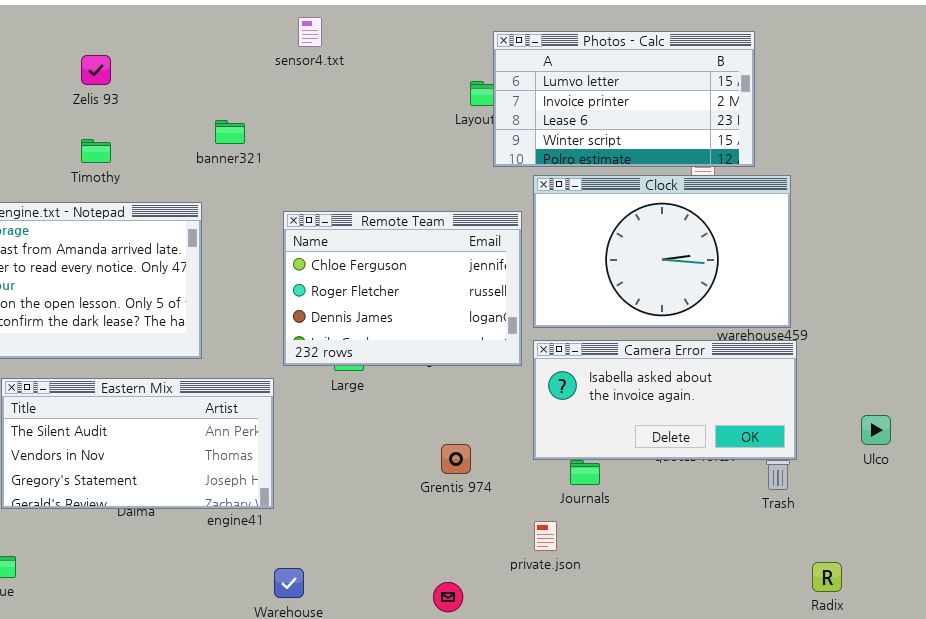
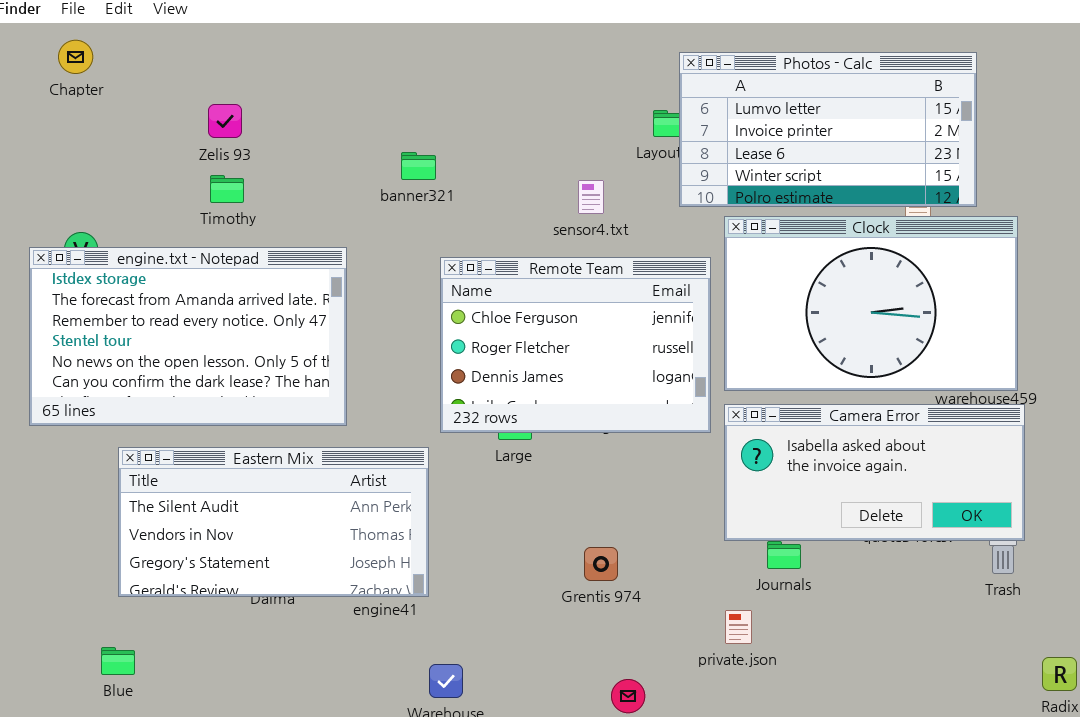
sensor4.txt: [298,17,322,47] -> [578,180,604,214], moved
Zelis 93: [81,55,111,85] -> [208,104,242,138], moved
banner321: [215,120,245,144] -> [401,152,436,180], moved
Grentis 974: [441,444,471,474] -> [584,547,618,581], moved

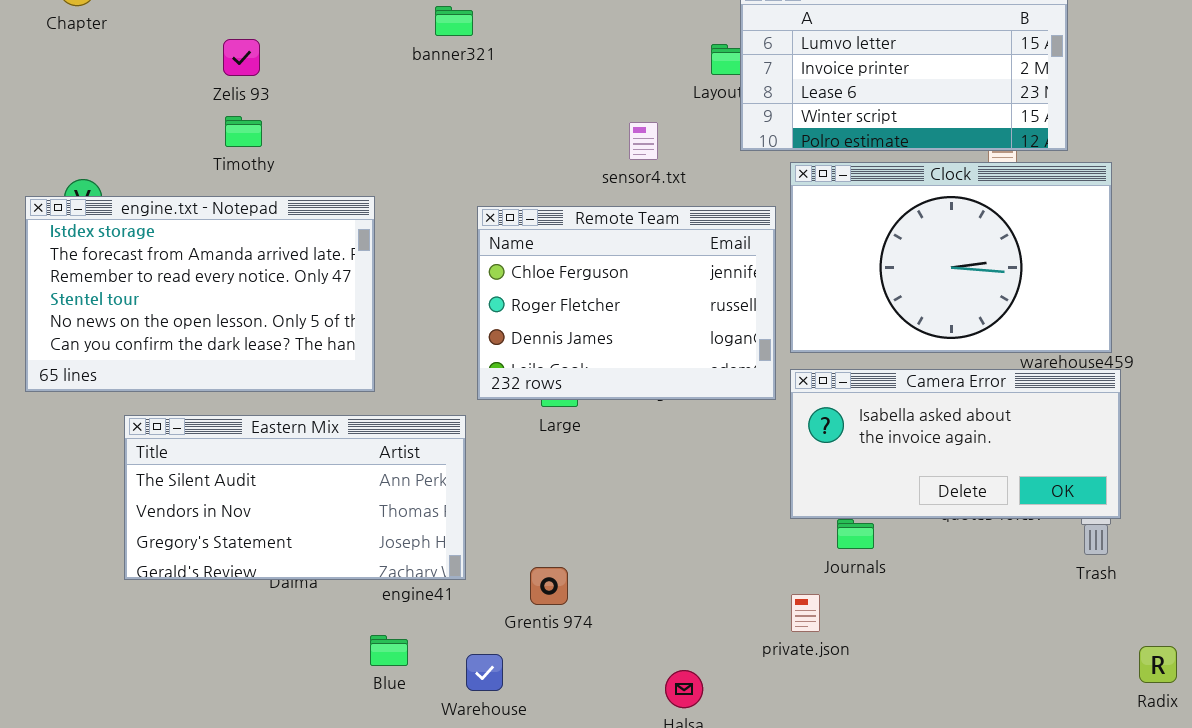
banner321: [401,152,436,180] -> [435,6,473,36], moved
Grentis 974: [584,547,618,581] -> [530,567,568,605], moved
Blue: [101,647,135,675] -> [370,635,408,666], moved

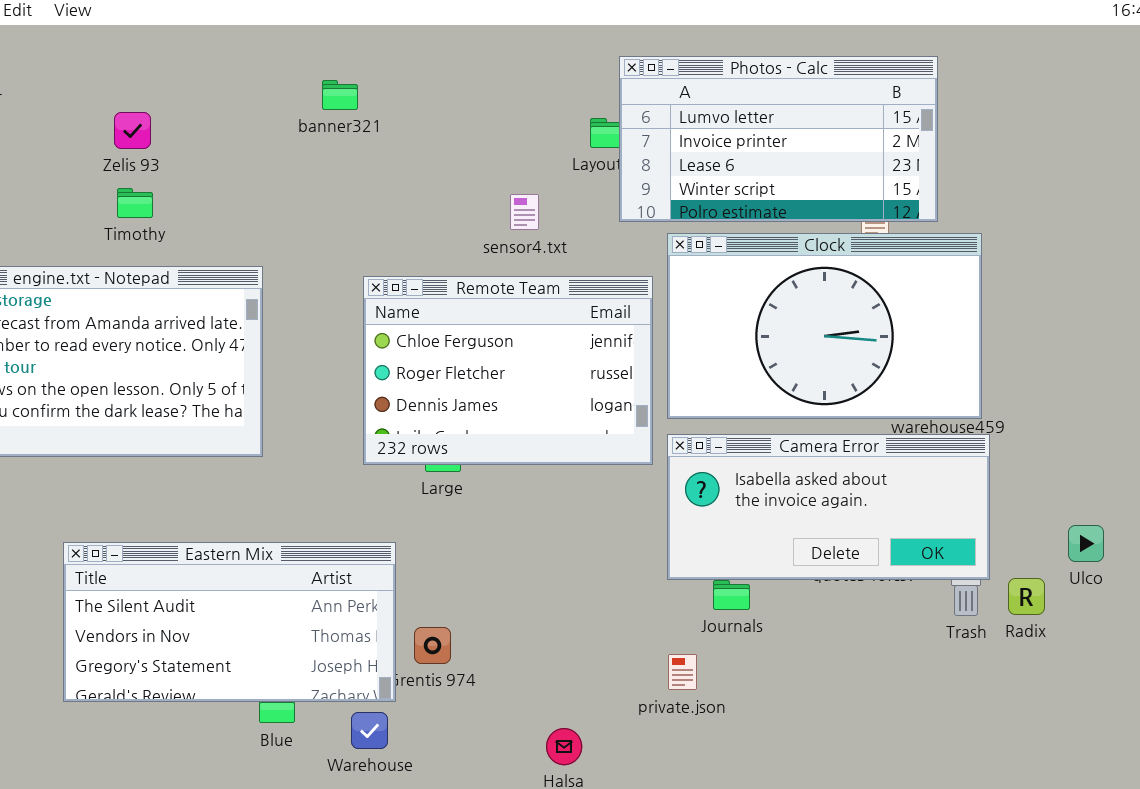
Eastern Mix: [124,415,466,580] -> [63,542,396,702], moved
Radix: [1139,646,1177,683] -> [1008,578,1045,615], moved

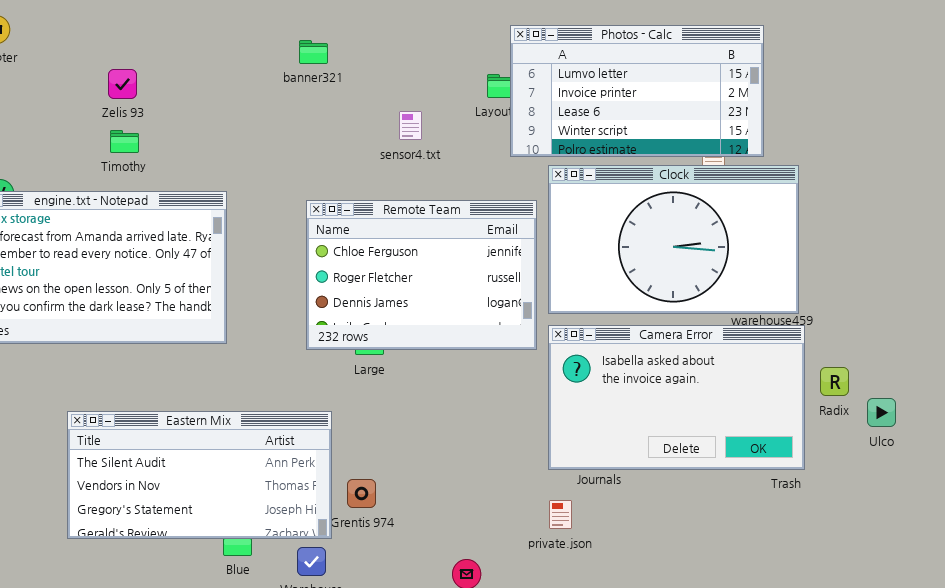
banner321: [322,80,358,110] -> [299,40,328,64], moved
sensor4.txt: [510,194,539,230] -> [399,111,422,140], moved
Camera Error: [667,434,990,580] -> [548,325,805,470], resized
Radix: [1008,578,1045,615] -> [820,367,849,396], moved

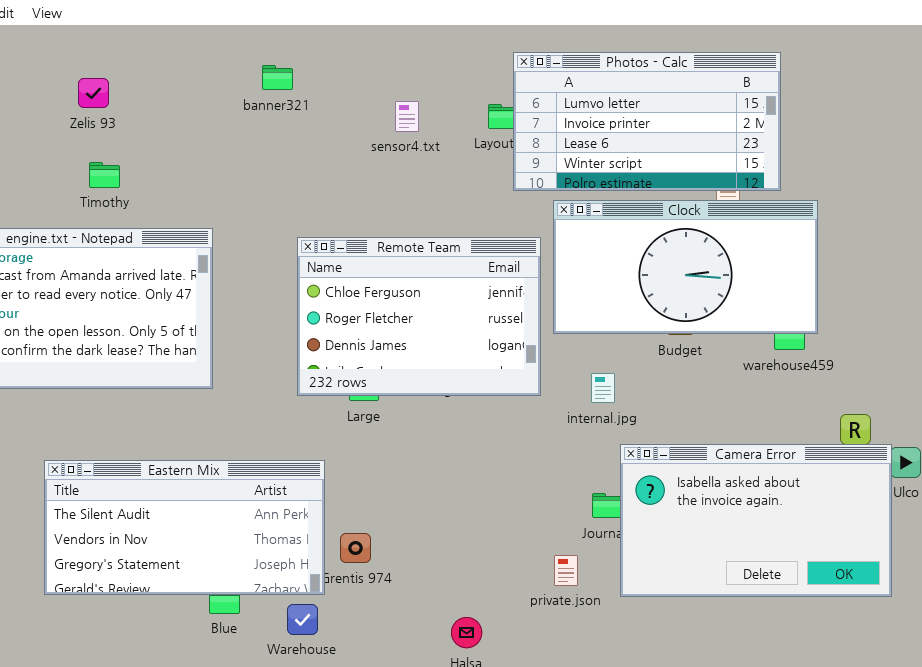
banner321: [299,40,328,64] -> [262,65,293,90], moved
Zelis 93: [108,69,137,99] -> [78,78,109,108], moved
sensor4.txt: [399,111,422,140] -> [395,101,419,132], moved
Clock: [548,165,799,314] -> [553,200,818,334], resized
Camera Error: [548,325,805,470] -> [620,444,892,597], moved

